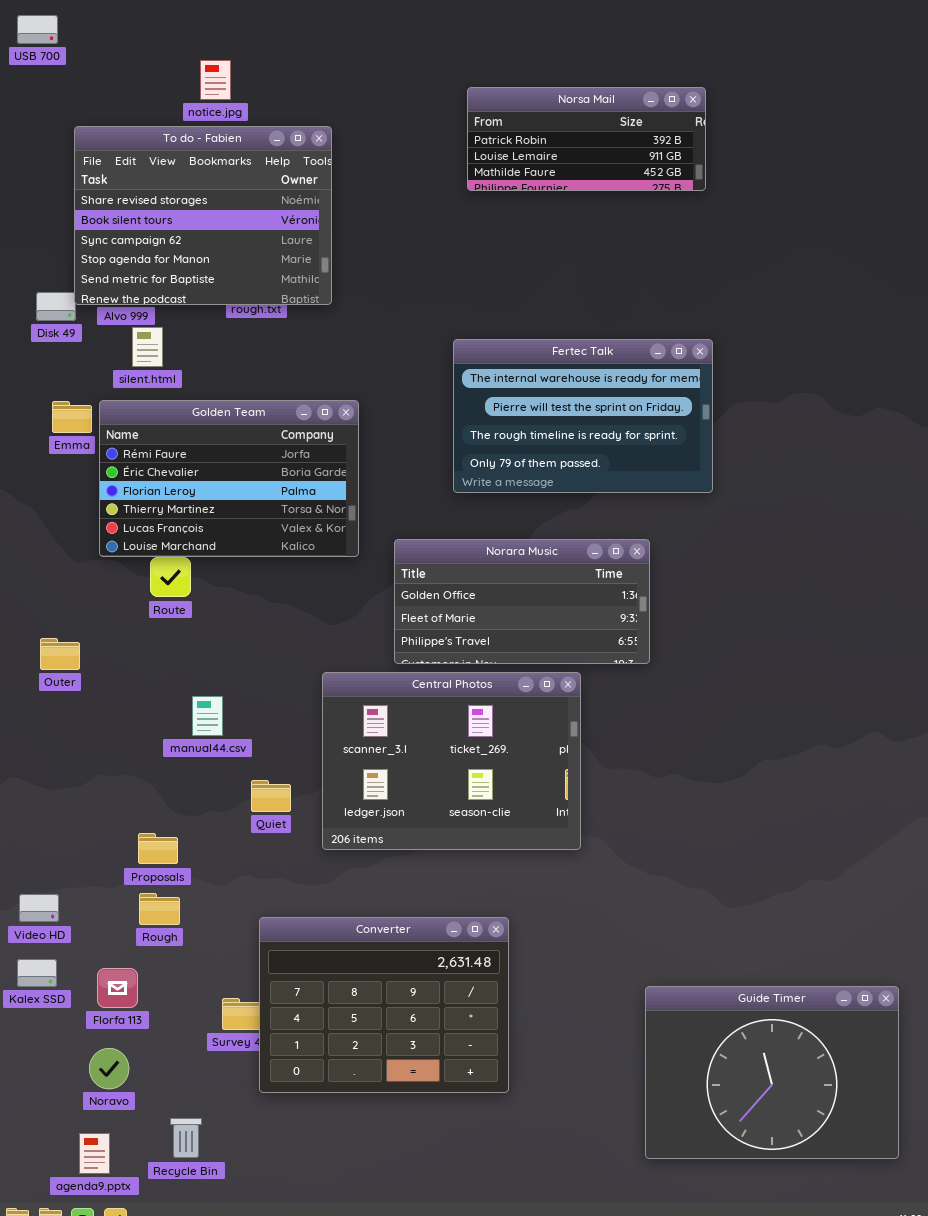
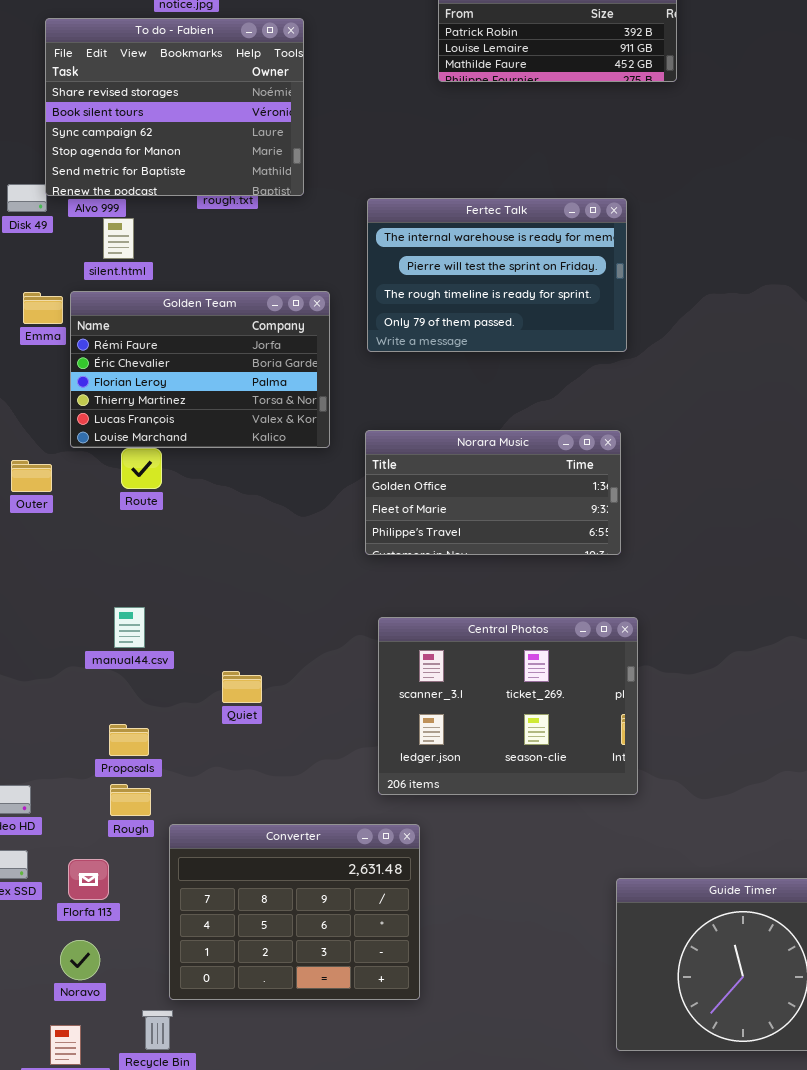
Fertec Talk: [453,339,713,493] -> [367,198,627,352], moved
Outer: [40,638,80,670] -> [11,460,52,492], moved
Central Photos: [322,672,581,850] -> [378,617,638,795], moved
manual44.csv: [192,696,223,736] -> [114,607,145,648], moved
Converter: [259,917,509,1093] -> [169,824,420,1000], moved

